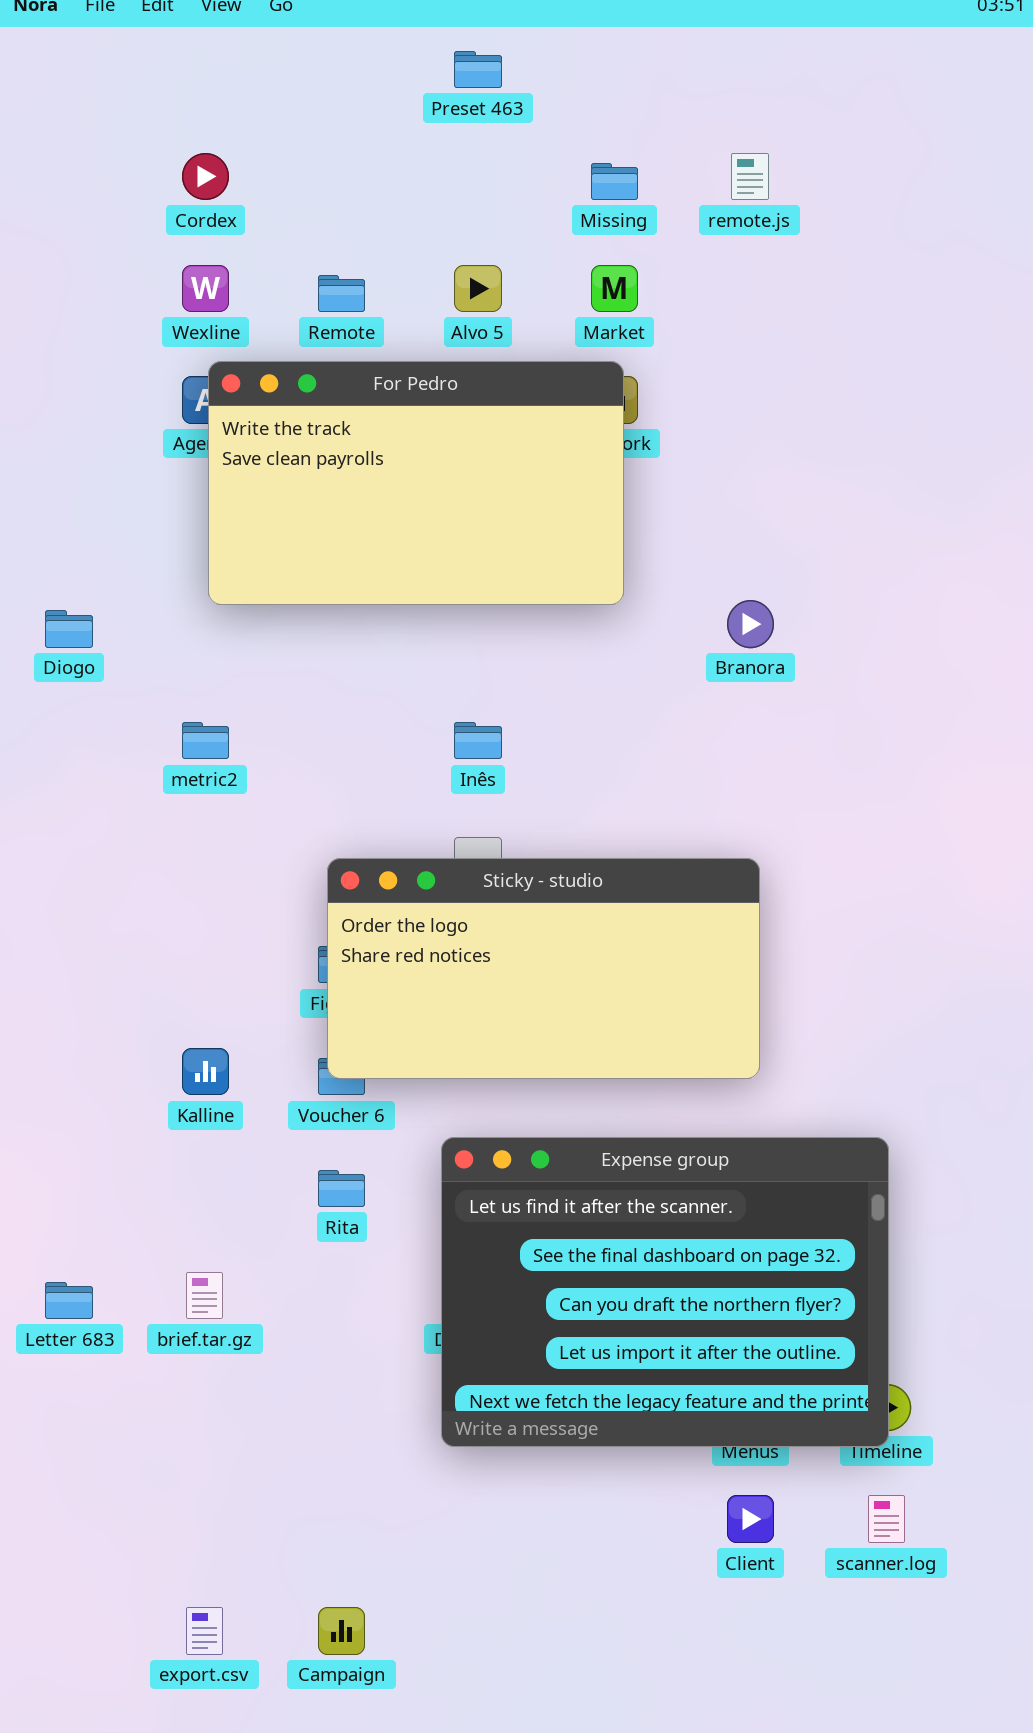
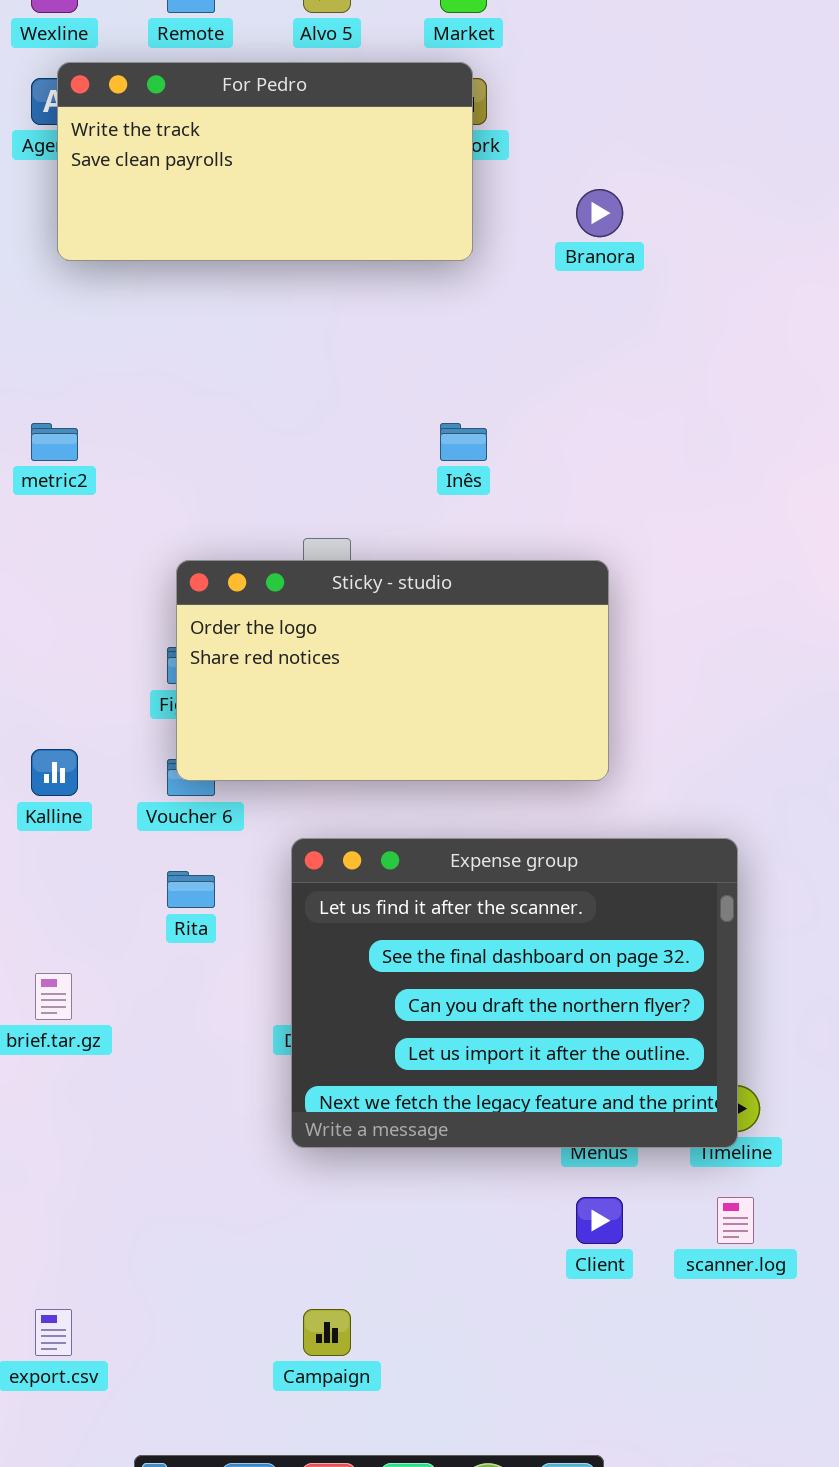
For Pedro: [208,361,624,605] -> [57,62,473,261], resized
Branora: [727,600,774,648] -> [576,189,623,237], moved
Inês: [454,722,502,759] -> [440,423,487,461], moved
Campaign: [318,1607,365,1655] -> [303,1309,351,1356], moved

